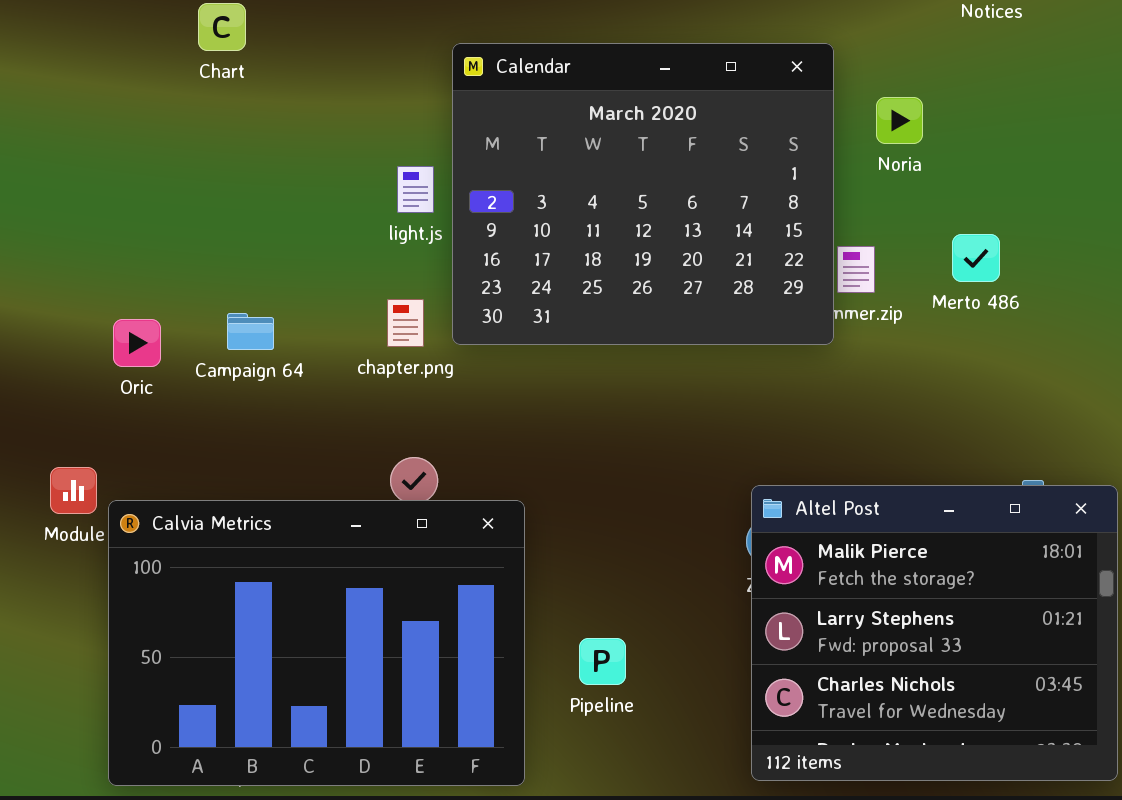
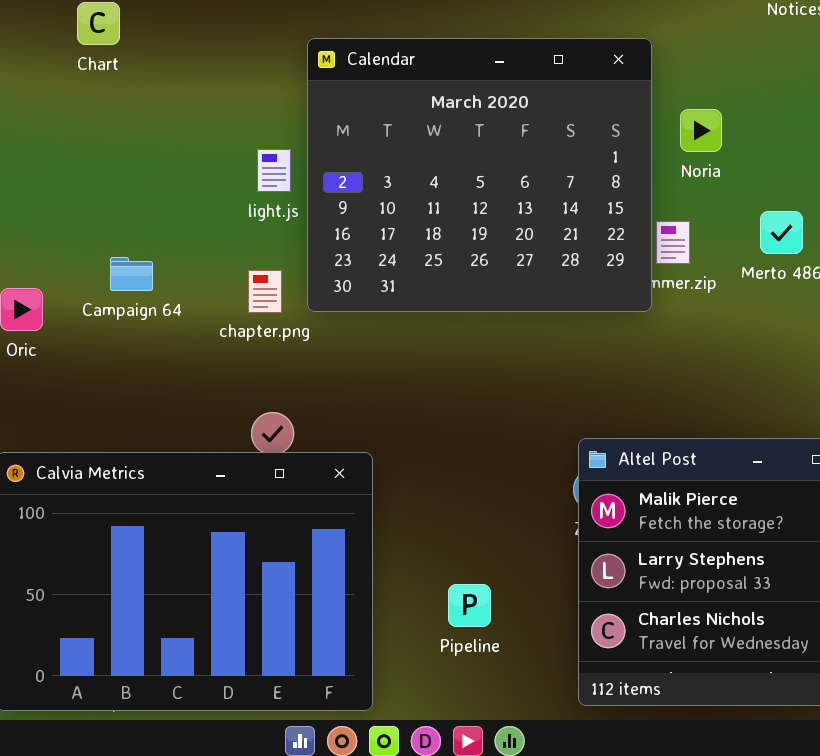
Noria: [876,97,923,144] -> [680,109,722,152], moved
Campaign 64: [227,313,274,350] -> [110,257,153,291], moved
Pipeline: [579,638,626,685] -> [448,584,491,627], moved

